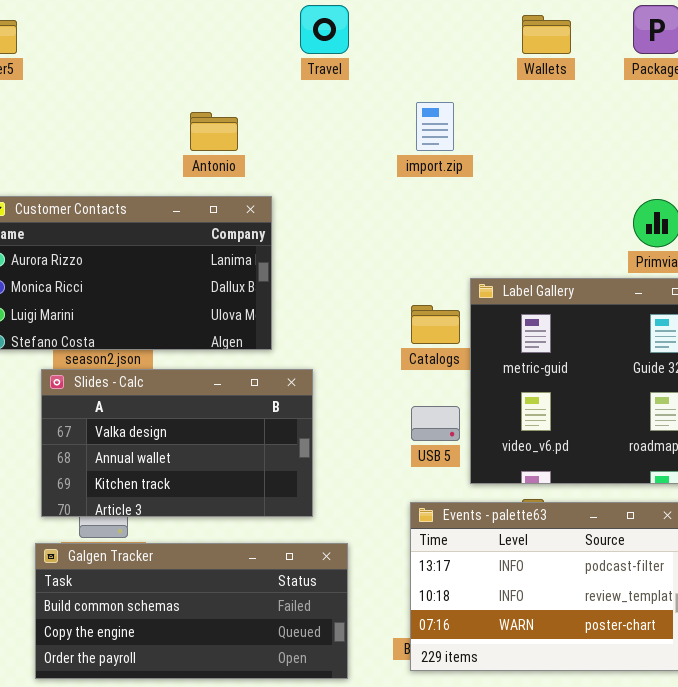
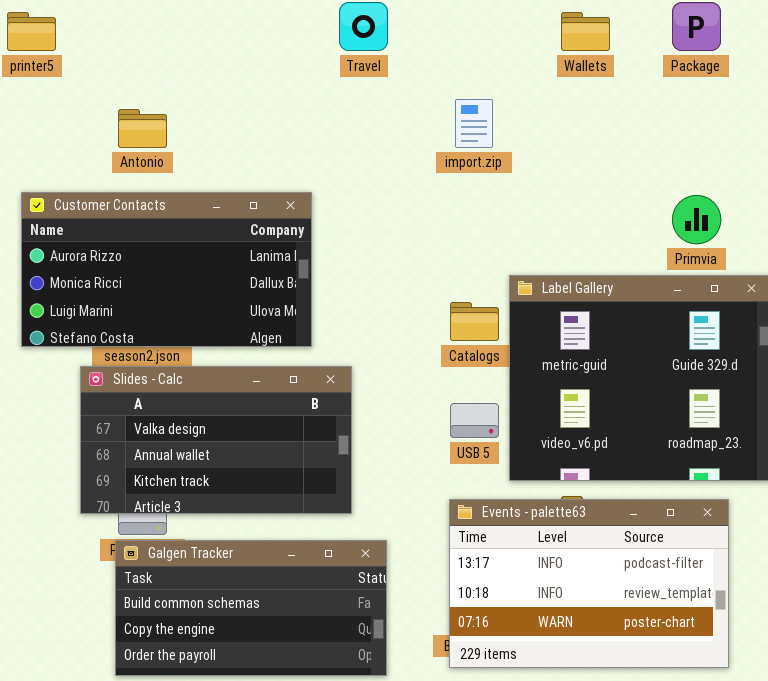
Antonio: [190,112,238,151] -> [118,109,167,148], moved
Galgen Tracker: [35,543,348,679] -> [115,540,387,676], resized

